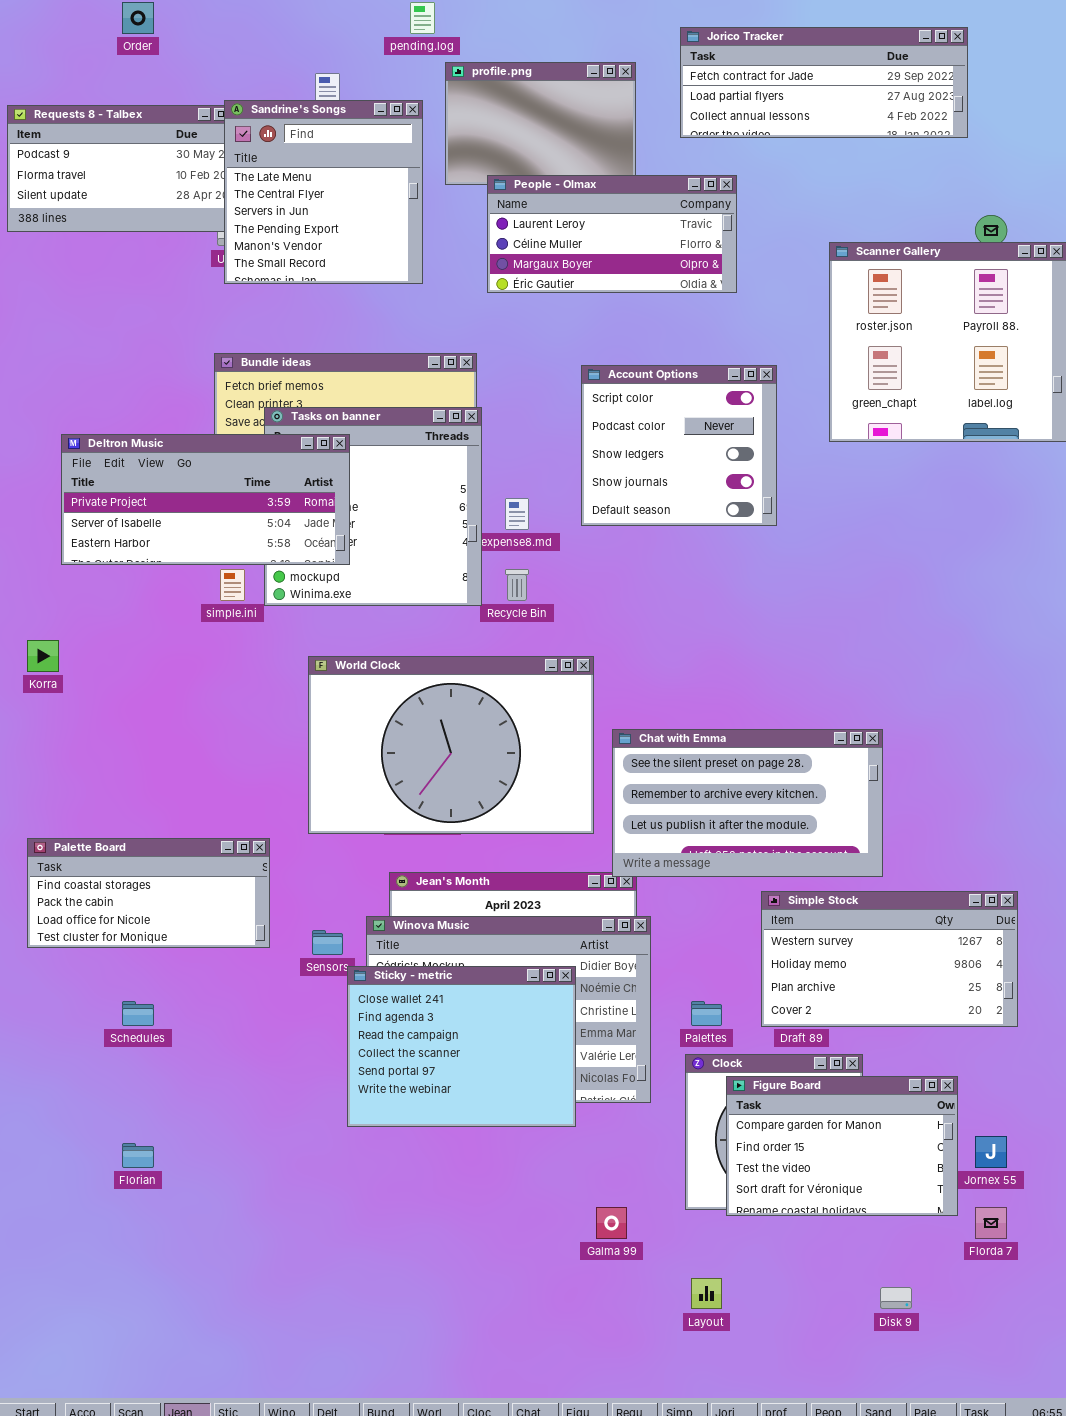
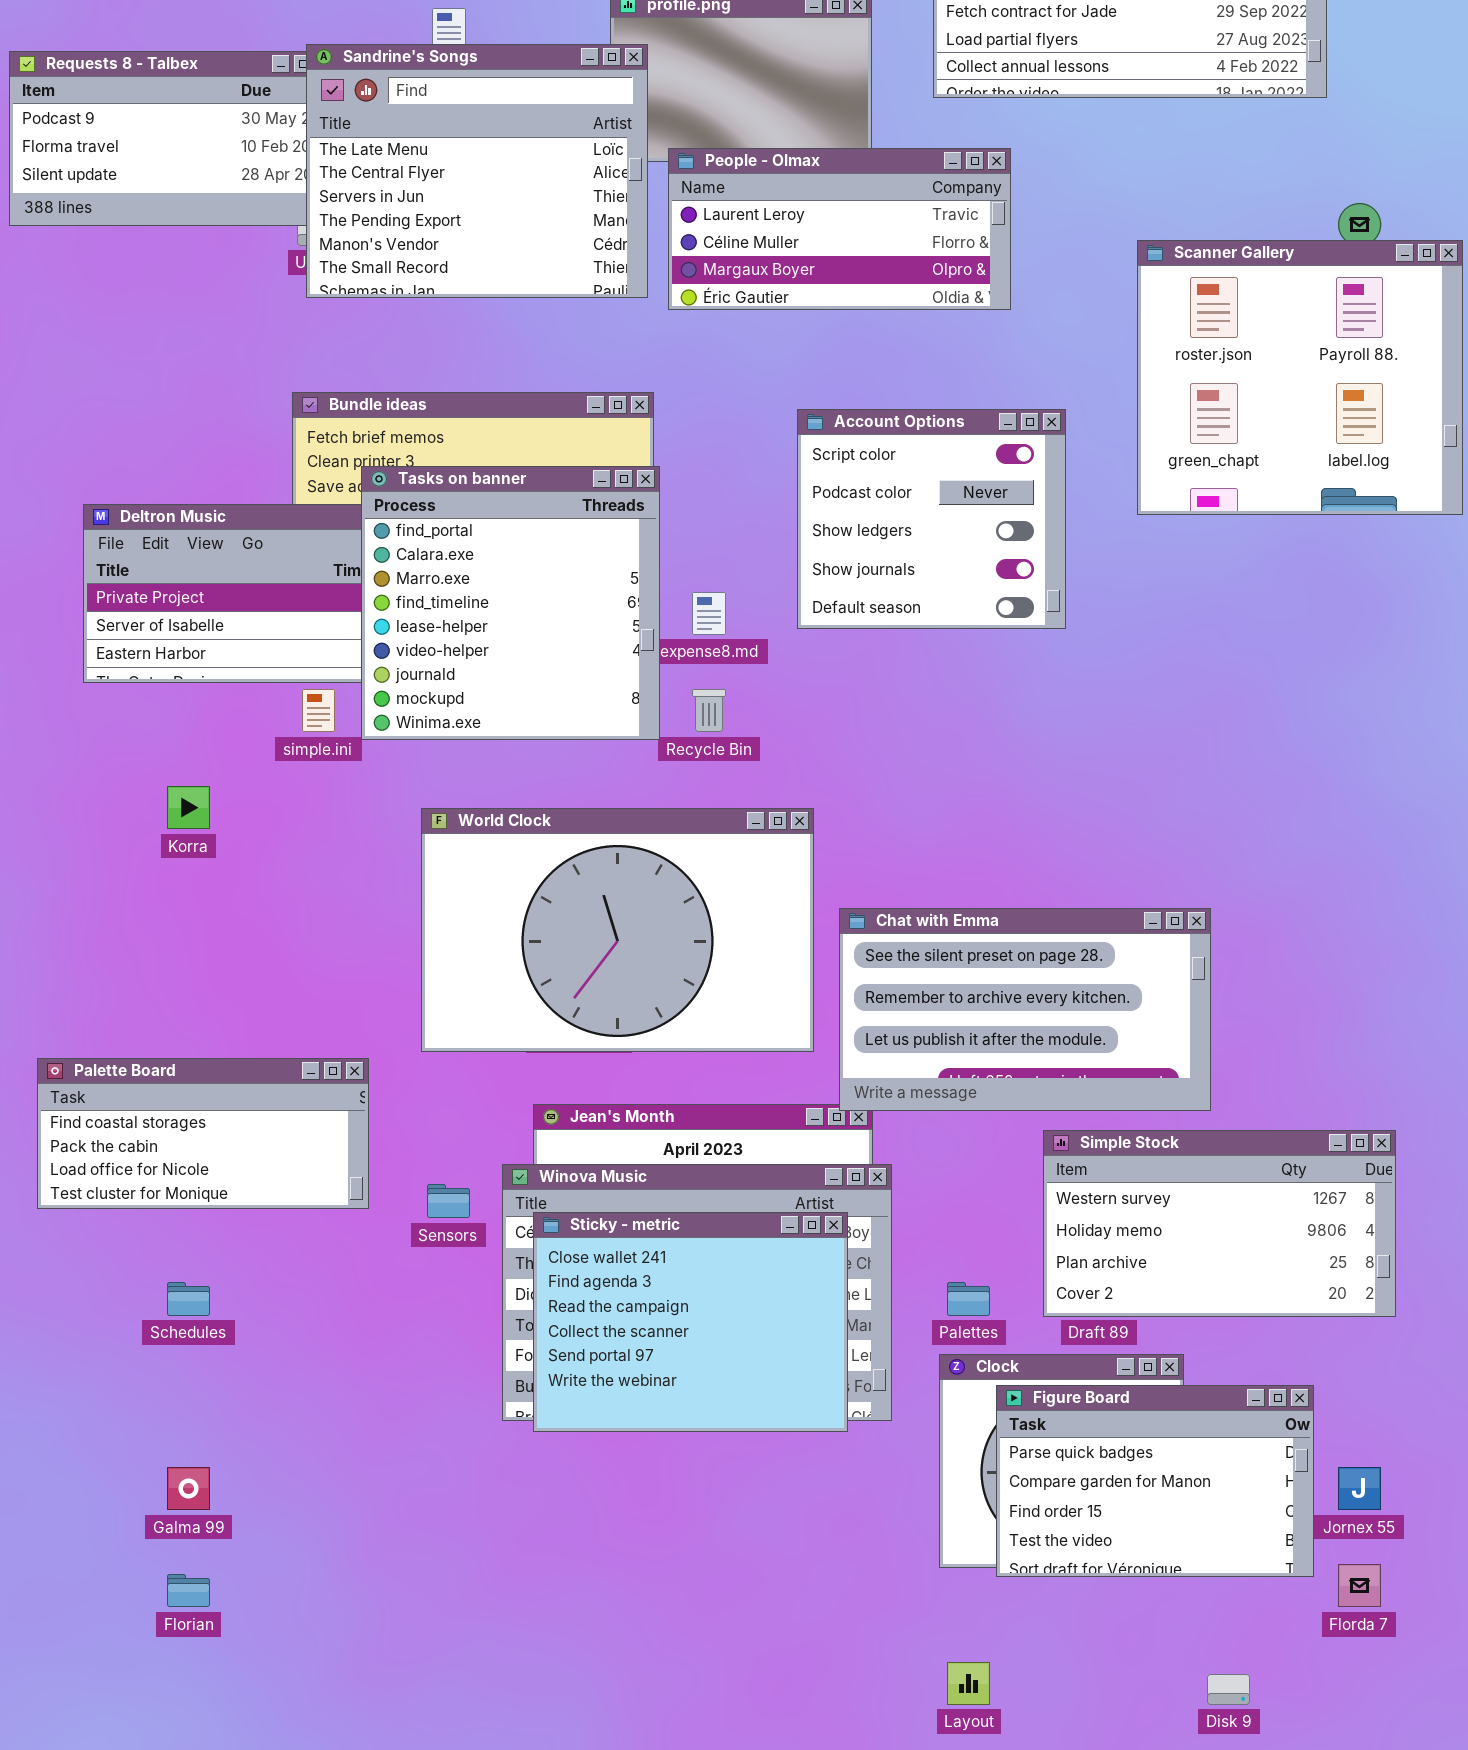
Sandrine's Songs: [224,100,423,284] -> [306,44,648,298], resized
Tasks on banner: [264,407,482,606] -> [361,466,660,740], raised
Korra: [27,640,59,672] -> [167,786,210,829], moved
Sticky - metric: [347,966,576,1127] -> [533,1212,848,1432], moved
Figure Board: [726,1076,958,1216] -> [996,1385,1314,1577], scrolled up 1 row
Florian: [122,1143,154,1168] -> [167,1574,210,1607], moved
Galma 99: [596,1207,627,1239] -> [167,1467,210,1510], moved

